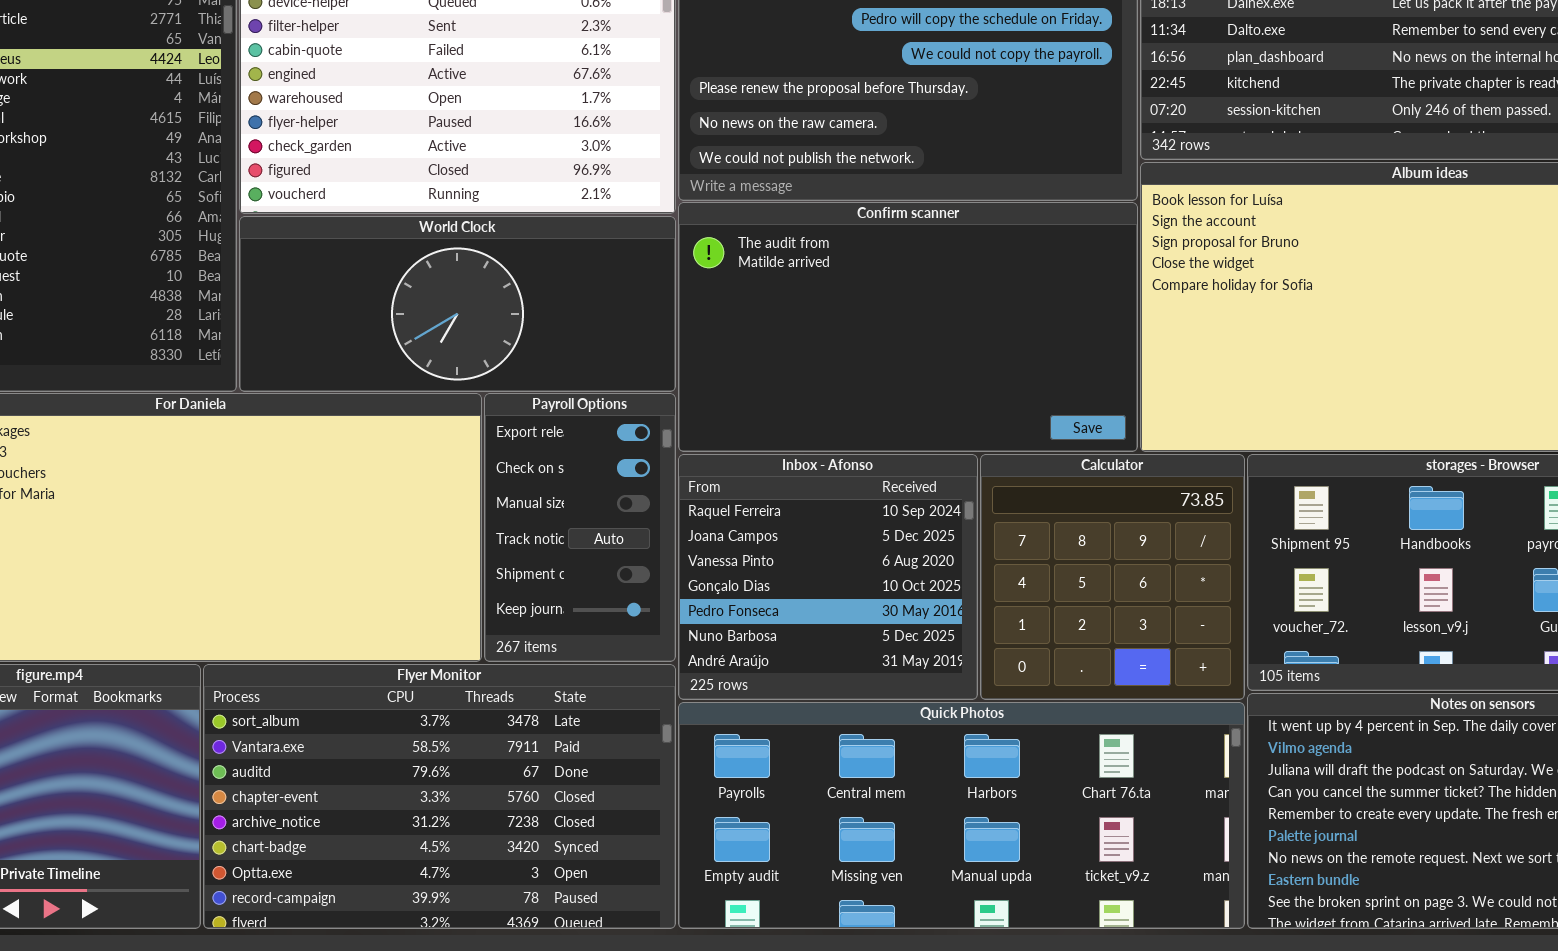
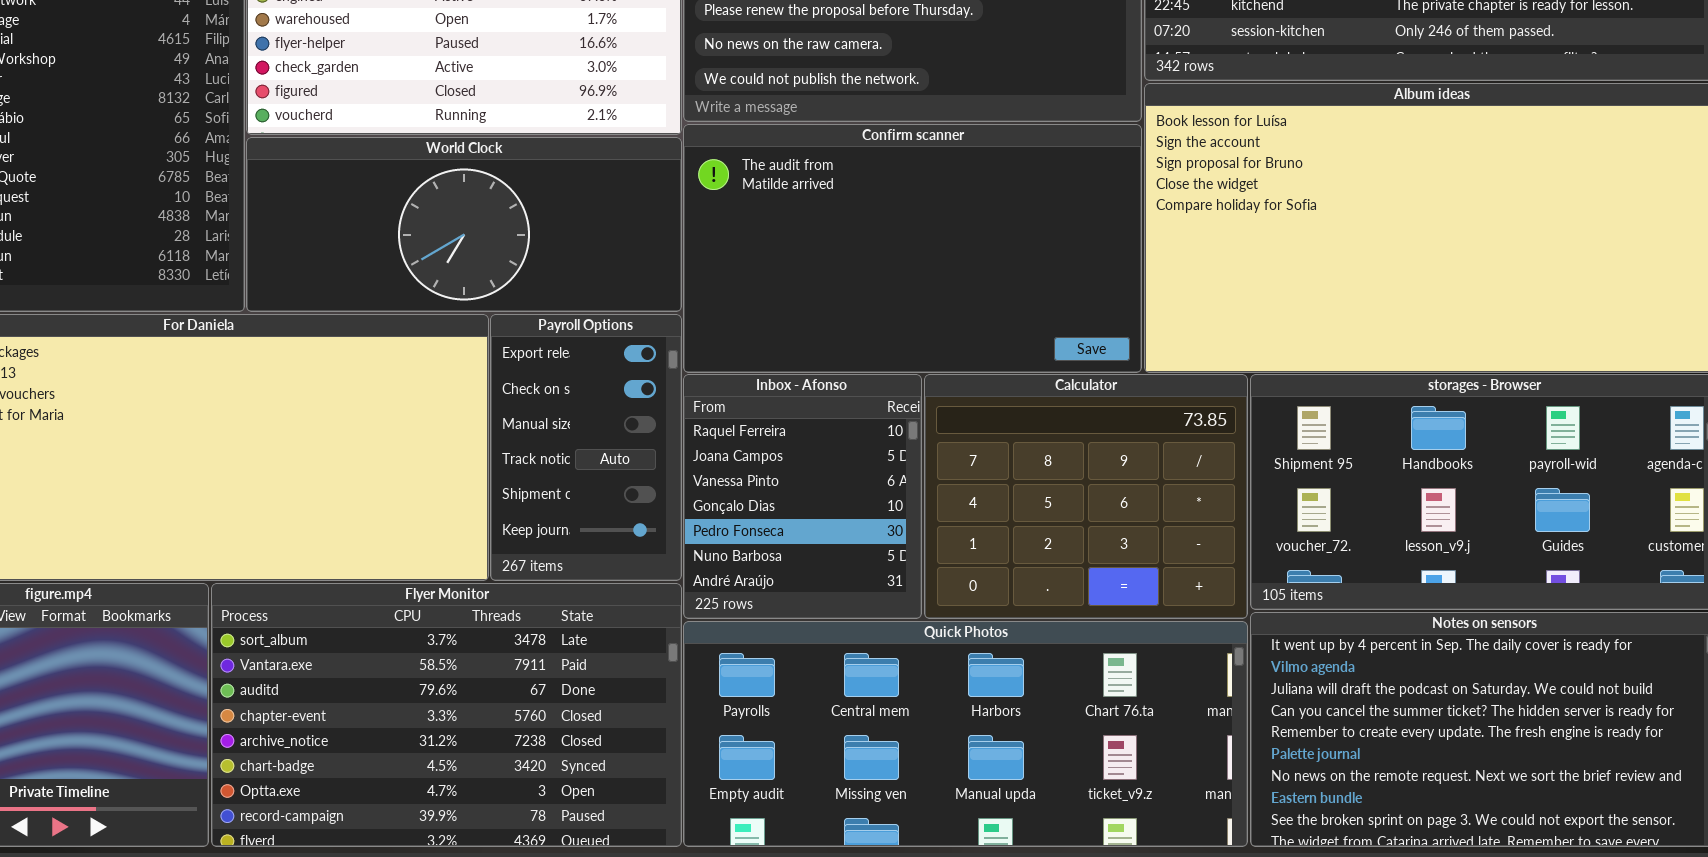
Inbox - Afonso: [678,454,978,700] -> [683,374,922,619], resized
Calculator: [980,454,1245,700] -> [924,374,1248,619], resized

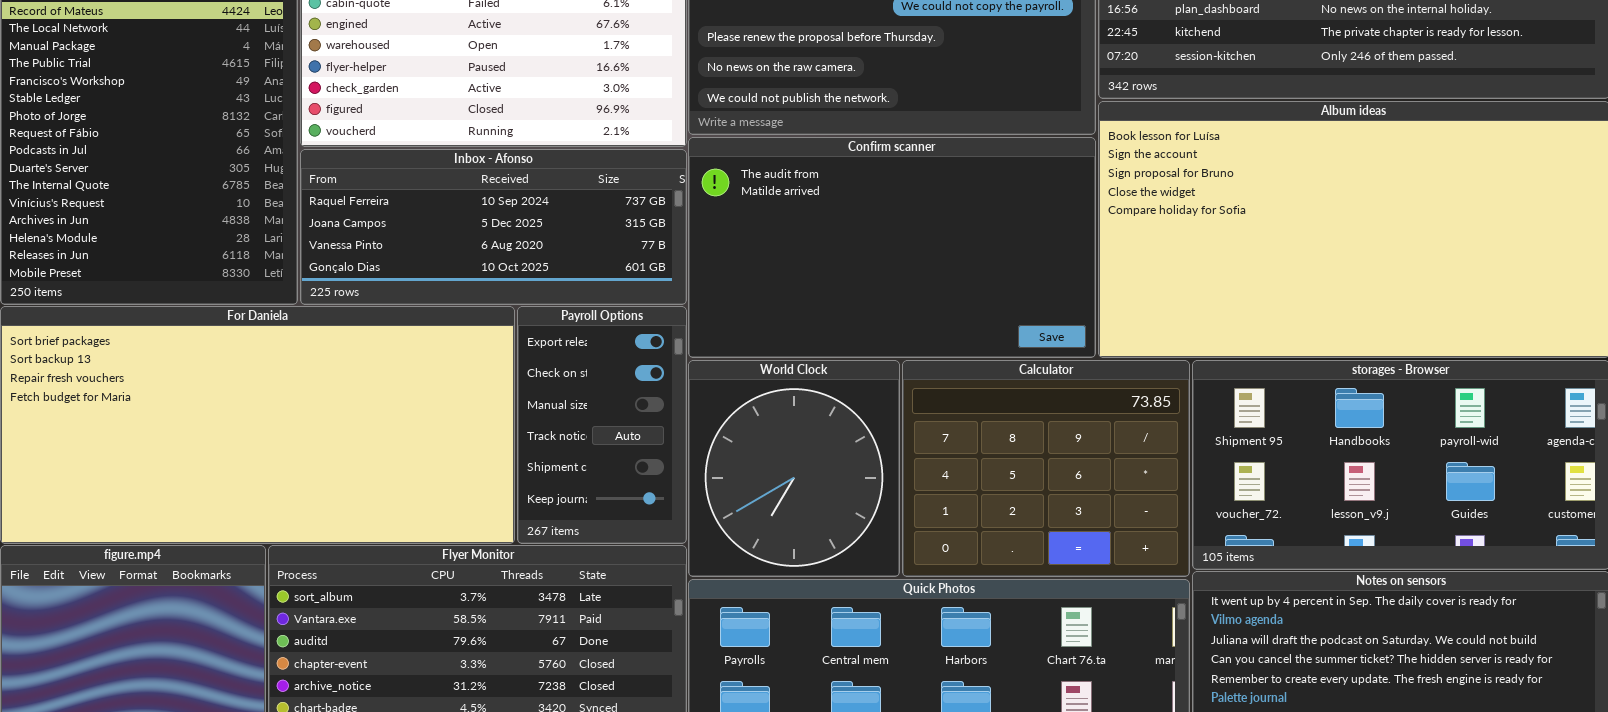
World Clock: [246,137,682,312] -> [688,360,900,577], moved, resized
Inbox - Afonso: [683,374,922,619] -> [300,149,687,305], moved, resized

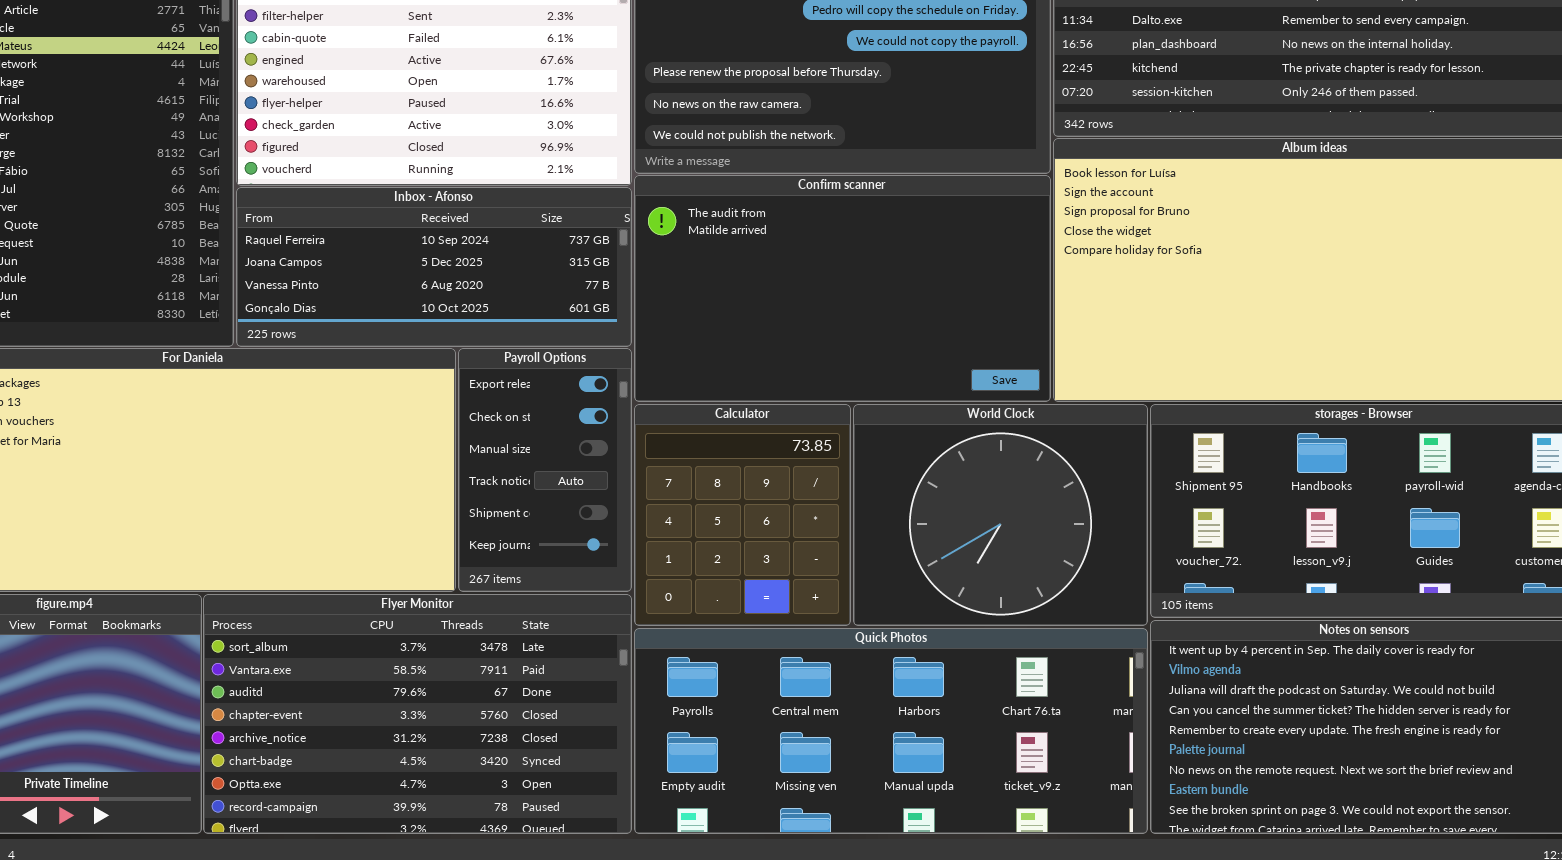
World Clock: [688,360,900,577] -> [853,404,1148,626], moved, resized
Calculator: [902,360,1190,577] -> [634,404,851,626], moved, resized

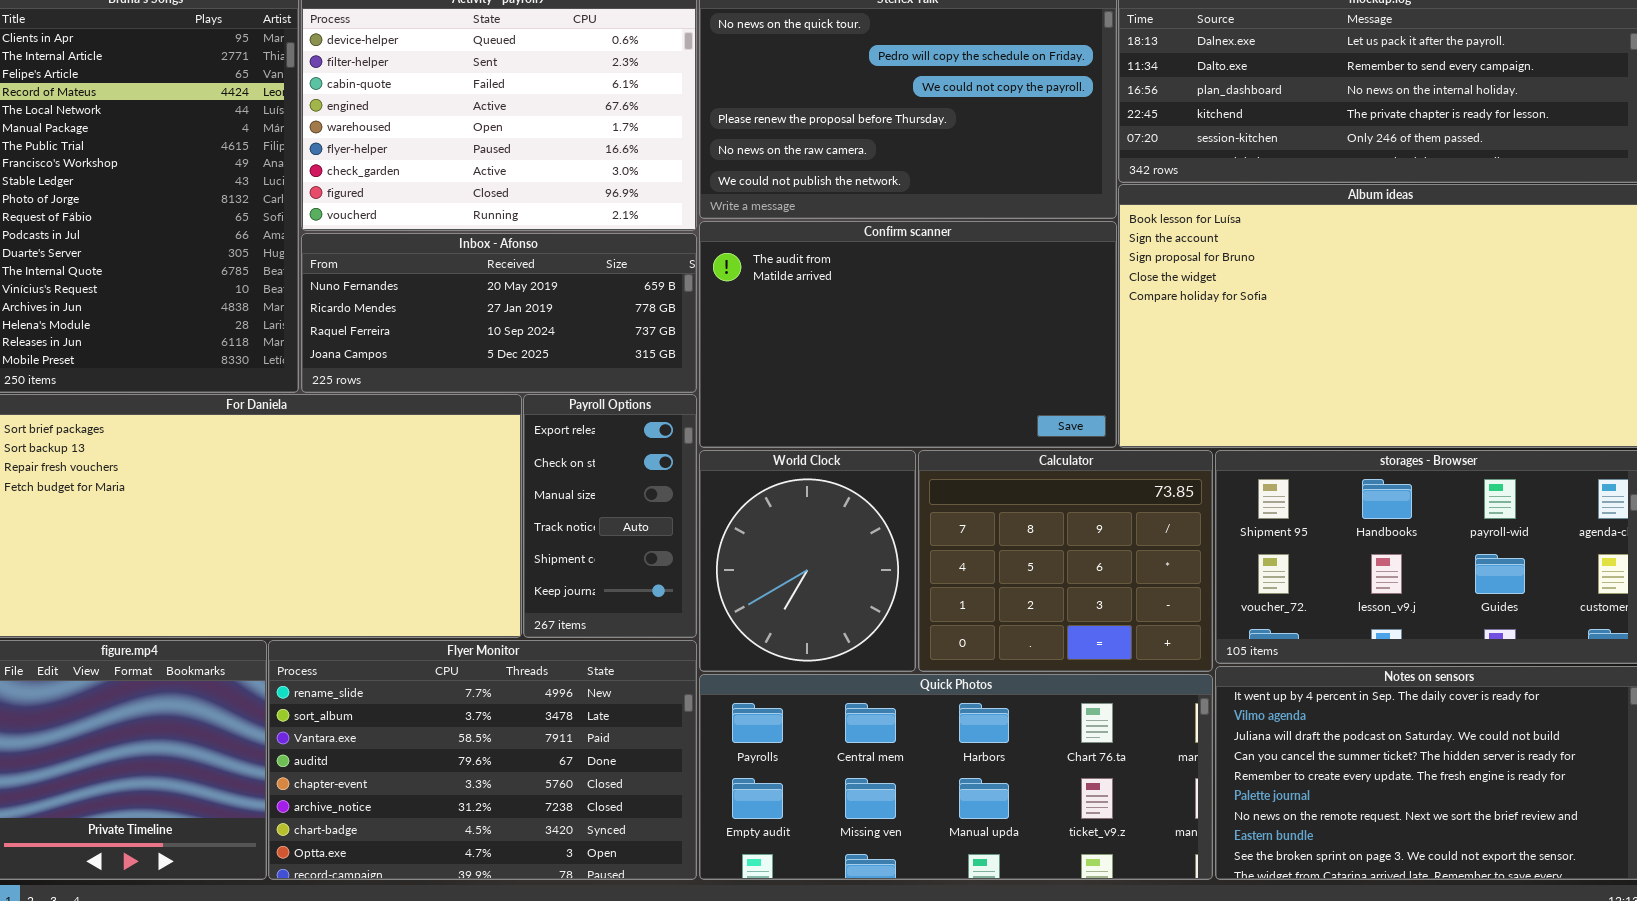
Inbox - Afonso: [236,187,632,347] -> [301,233,697,393], scrolled up 2 rows
Calculator: [634,404,851,626] -> [918,450,1213,672], moved, resized
World Clock: [853,404,1148,626] -> [699,450,916,672], moved, resized
Flyer Monitor: [203,594,632,834] -> [268,640,697,880], scrolled up 1 row

